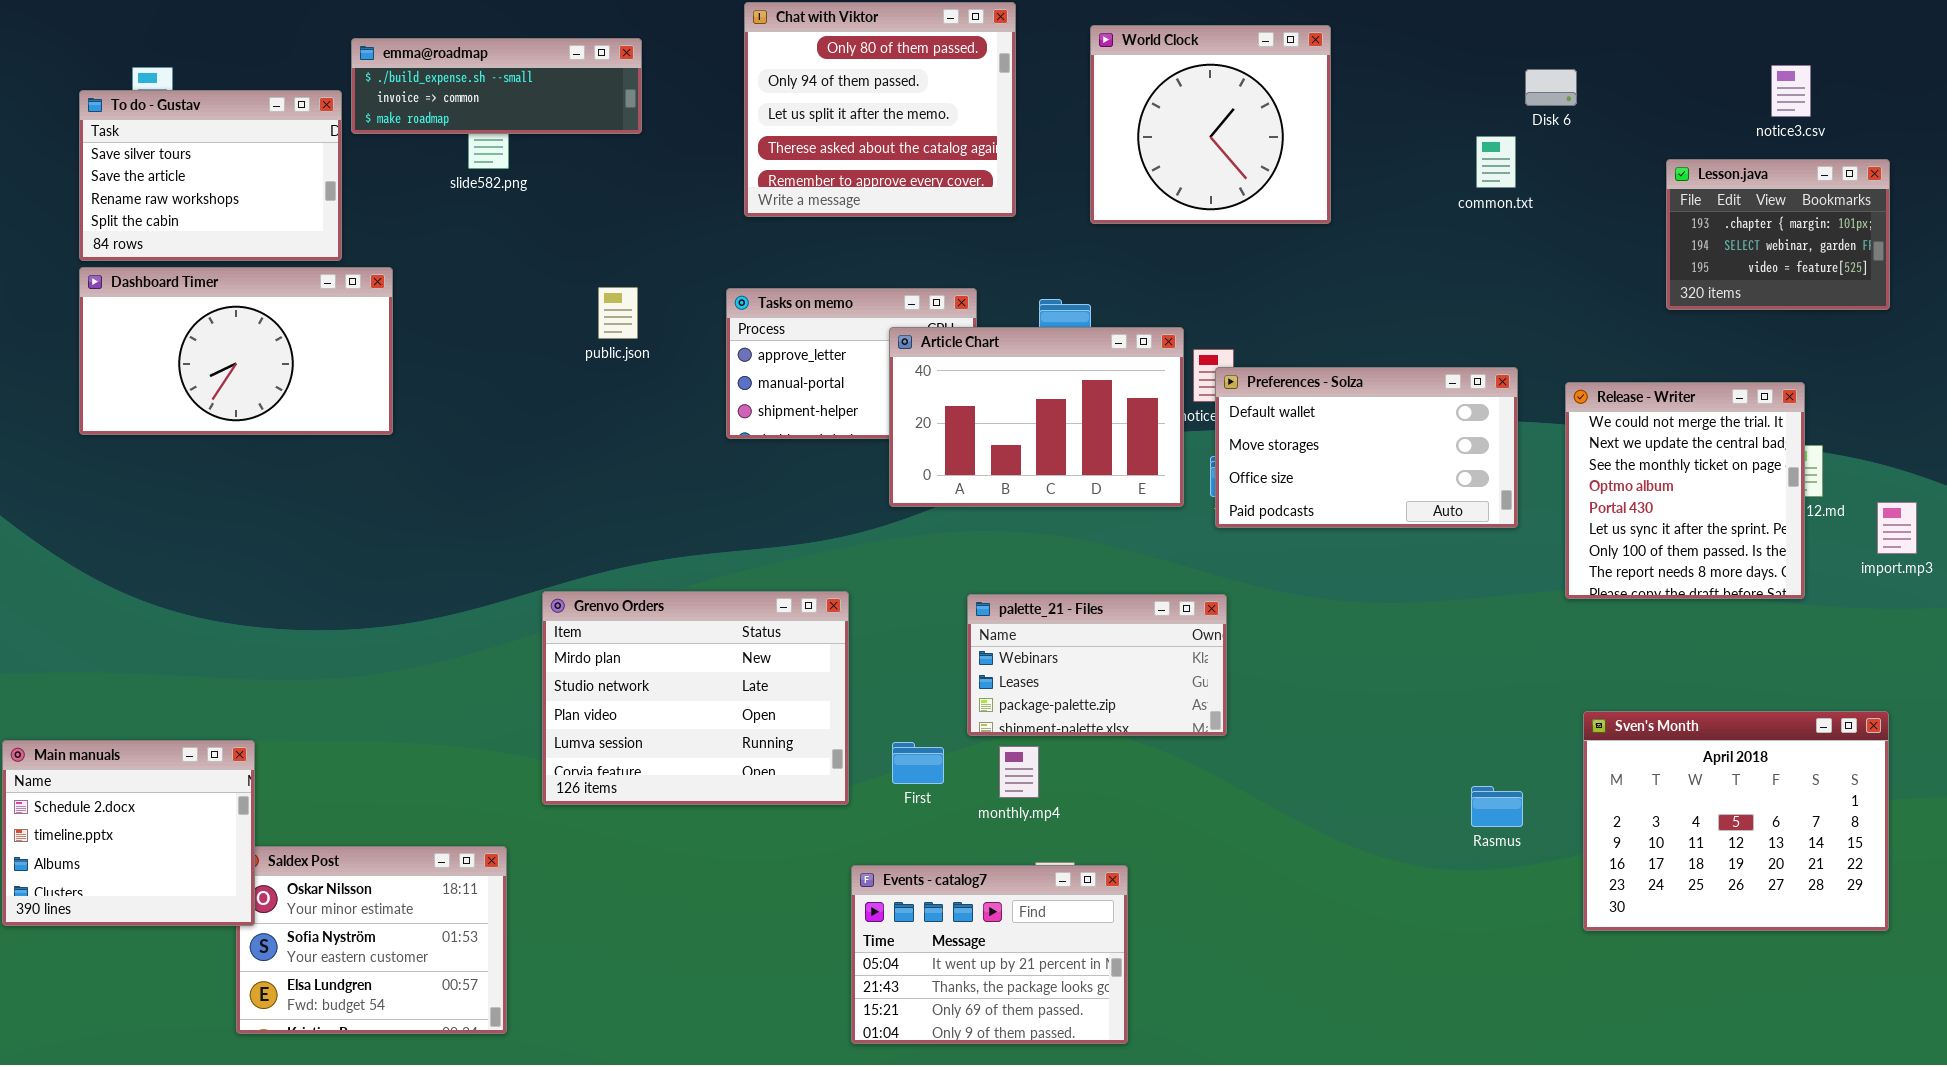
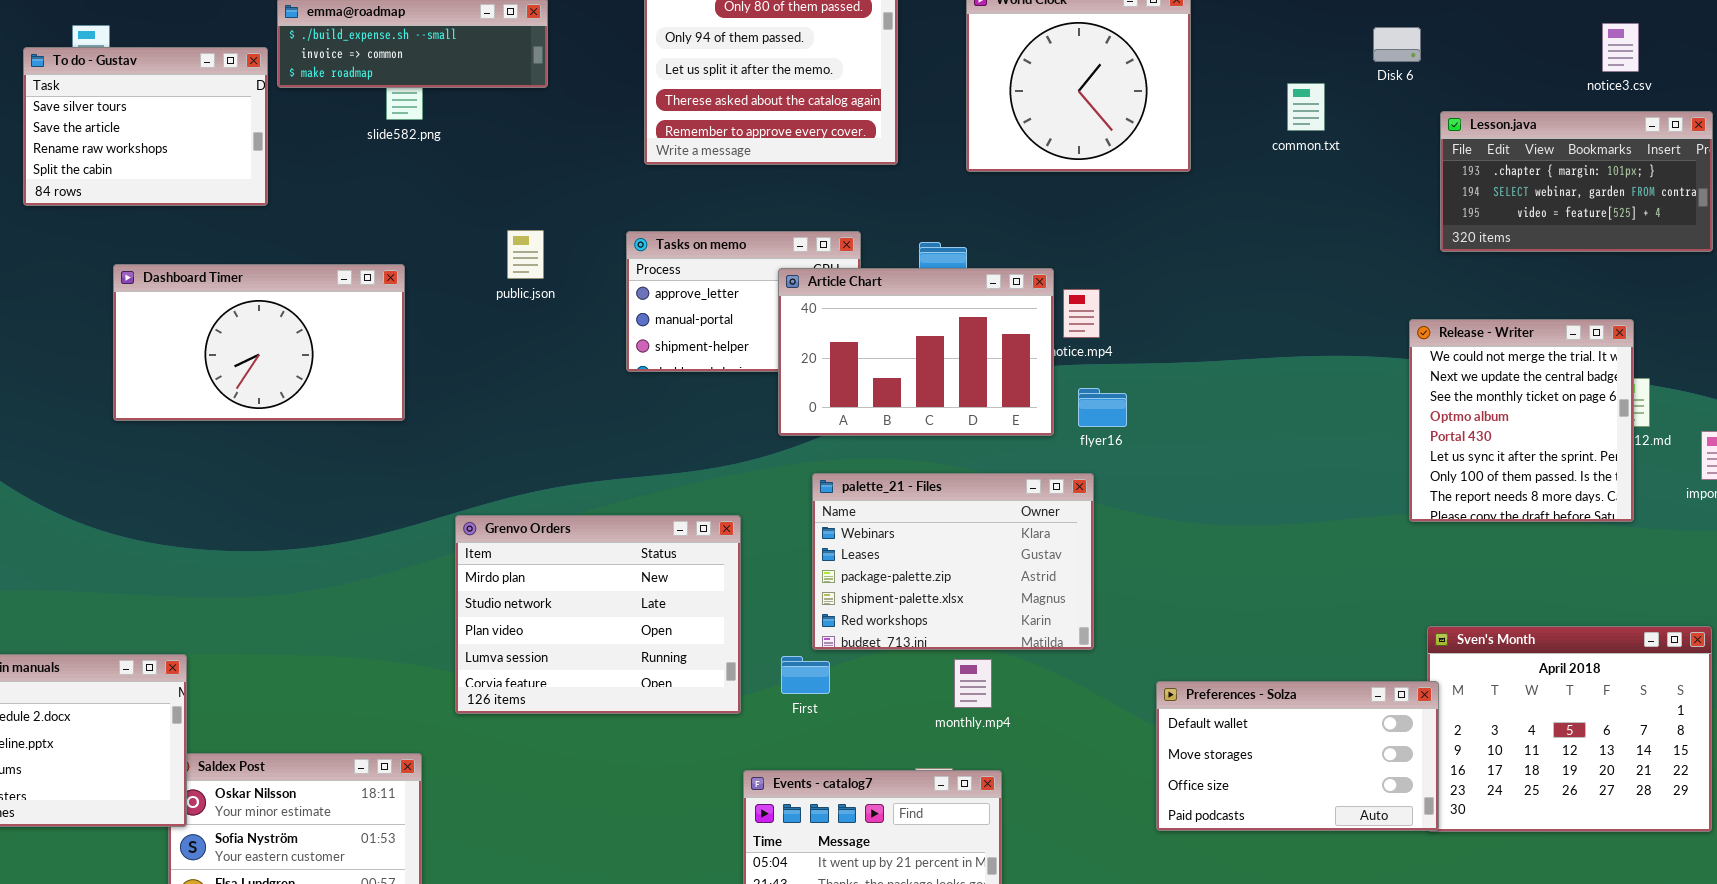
common.txt: [1476,136,1516,188] -> [1287,83,1325,131], moved
Lesson.java: [1666,159,1890,310] -> [1440,111,1713,252], resized
Dashboard Timer: [79,267,393,435] -> [113,264,405,421], moved
Preferences - Solza: [1215,367,1518,528] -> [1156,681,1439,831], moved
palette_21 - Files: [967,594,1227,736] -> [812,473,1094,650], resized
monthly.mp4: [999,746,1039,798] -> [954,659,992,708], moved

